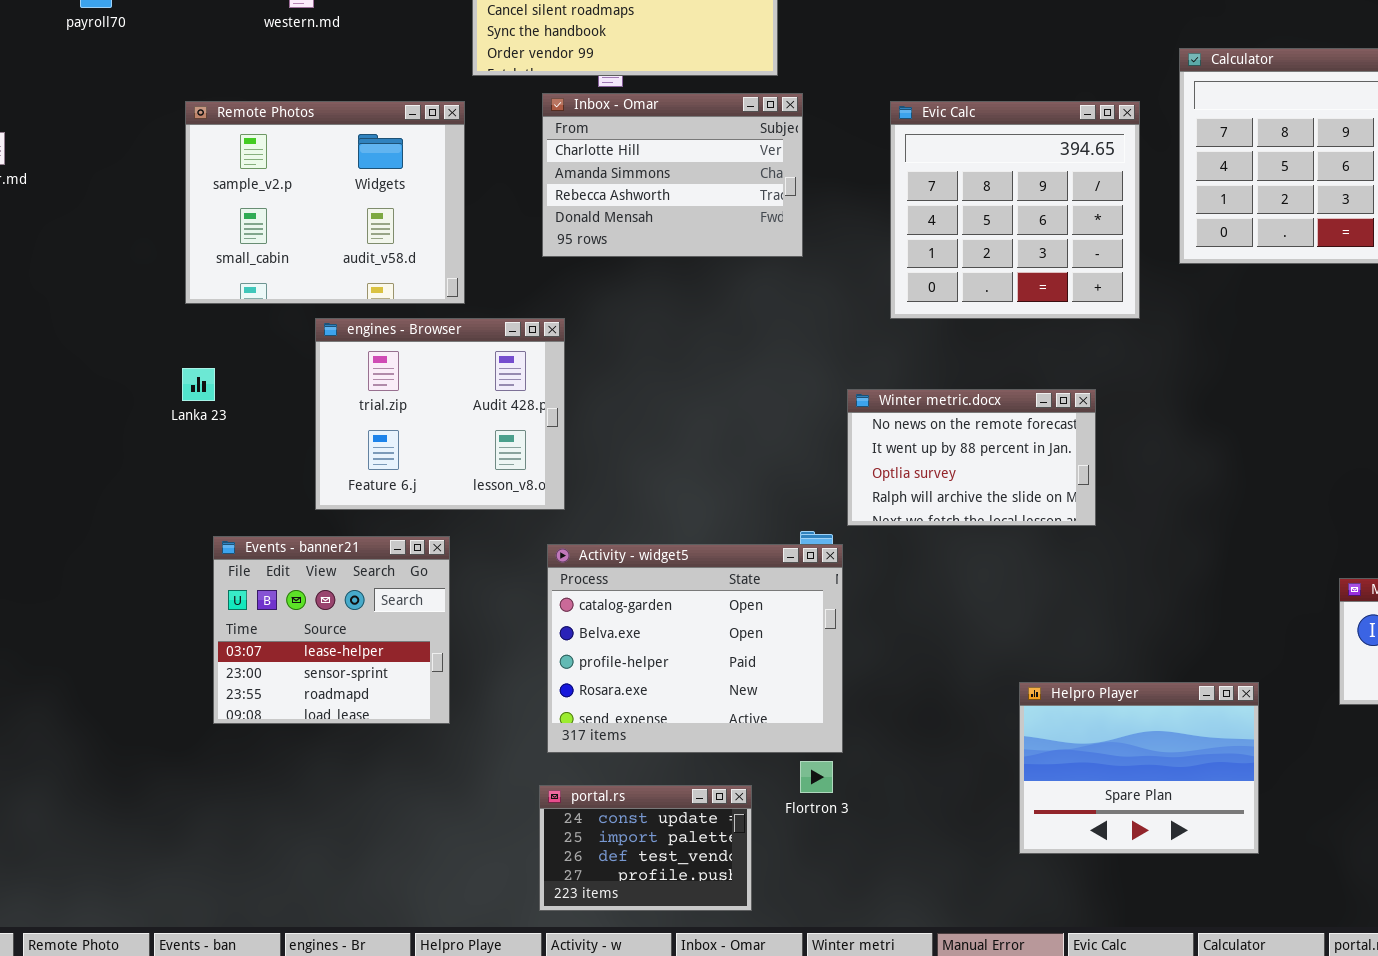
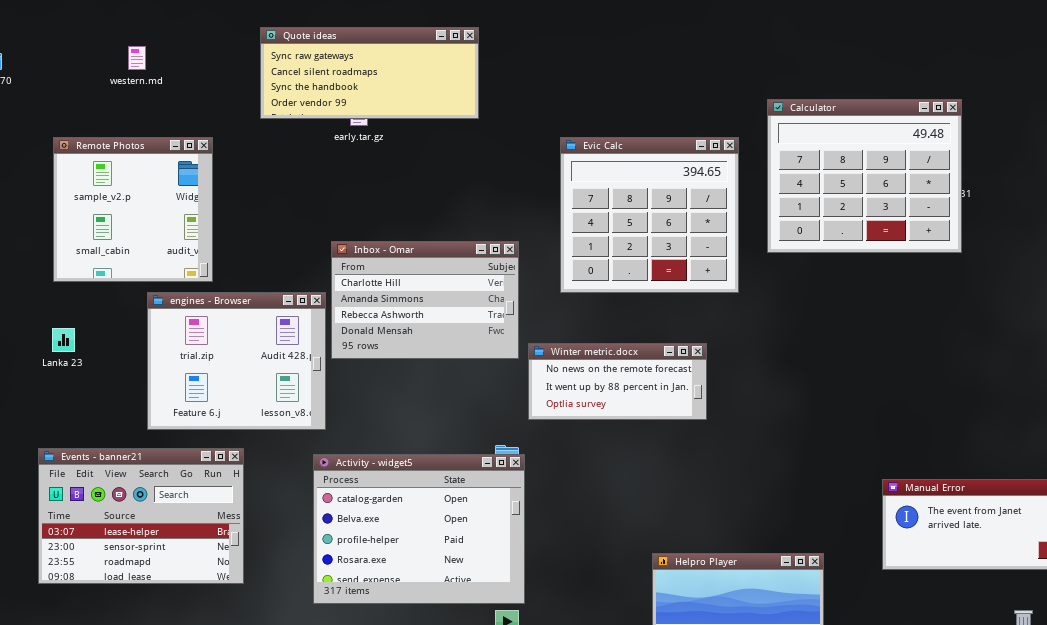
Inbox - Omar: [542,93,803,257] -> [331,241,519,359], moved
Remote Photos: [185,101,465,304] -> [53,137,213,282], resized
Winter metric.docx: [847,389,1096,526] -> [528,343,707,420], resized
Events - banner21: [213,536,450,724] -> [38,448,244,584], resized

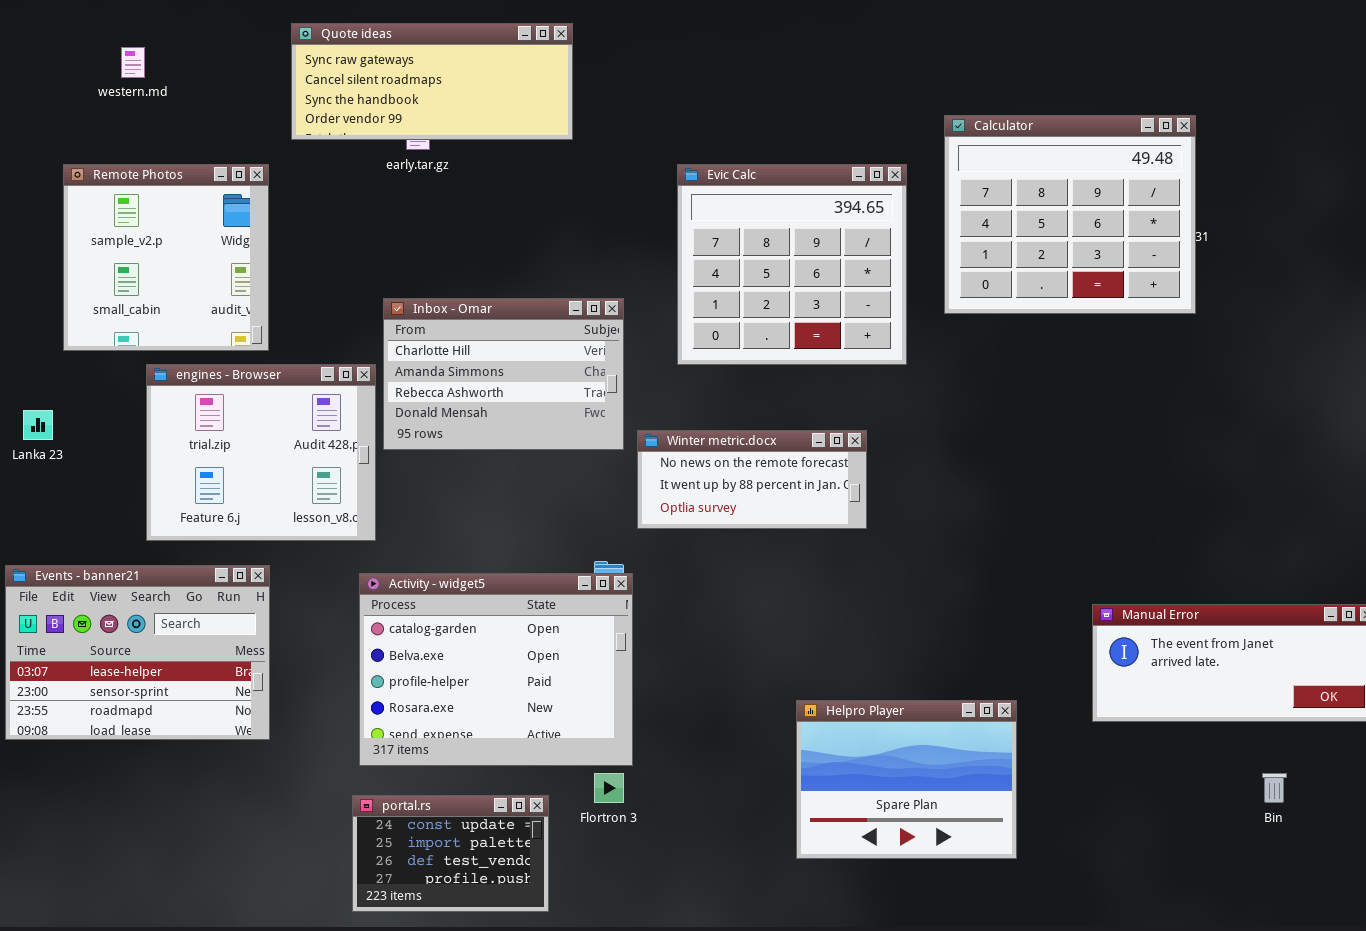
Remote Photos: [53,137,213,282] -> [63,164,269,351], moved

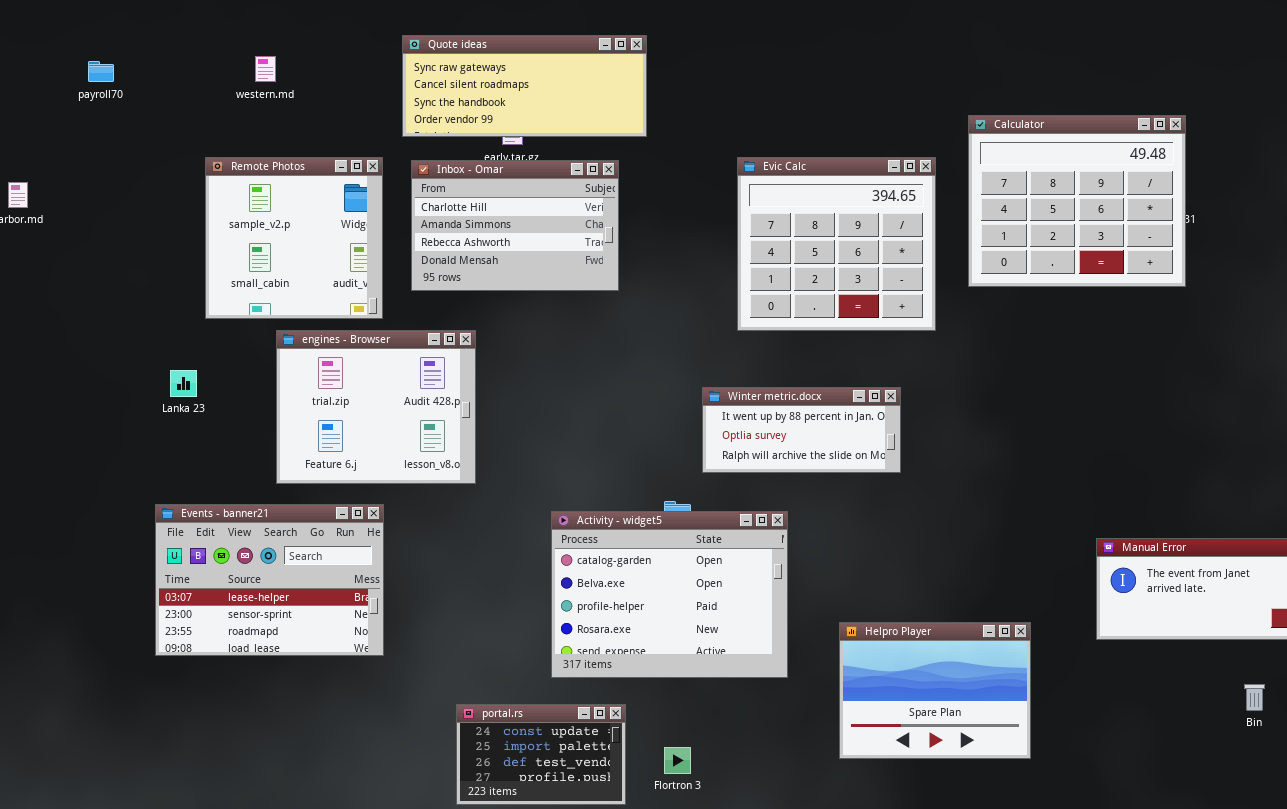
Inbox - Omar: [383,298,624,450] -> [411,160,619,291], moved
Winter metric.docx: [637,430,867,529] -> [702,387,901,473], scrolled down 1 row
Activity - widget5: [359,573,633,766] -> [551,511,788,678], moved
Flortron 3: [594,773,624,803] -> [664,747,691,774], moved

